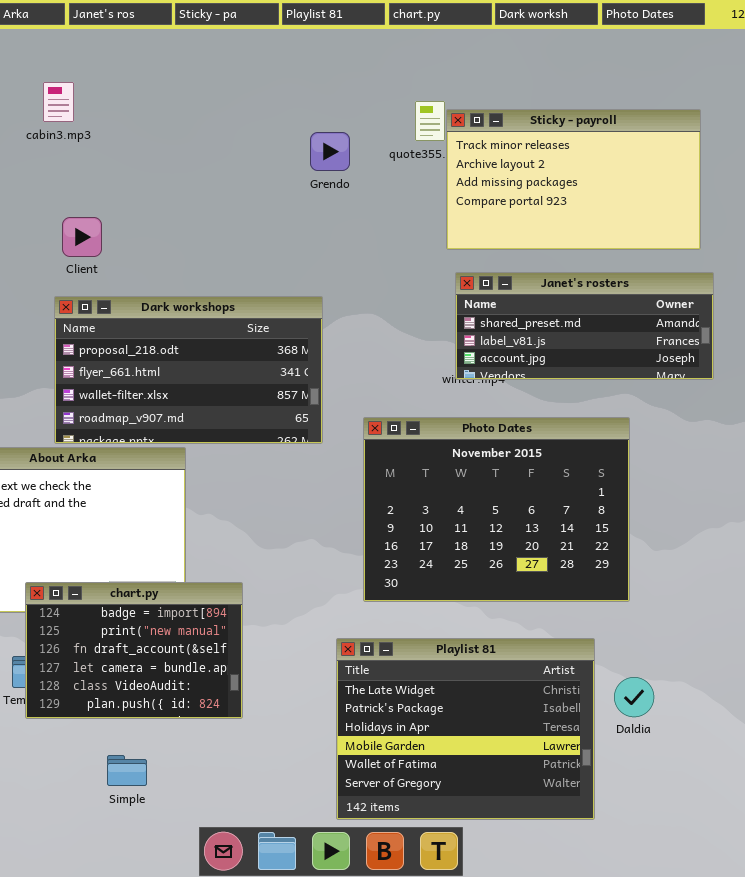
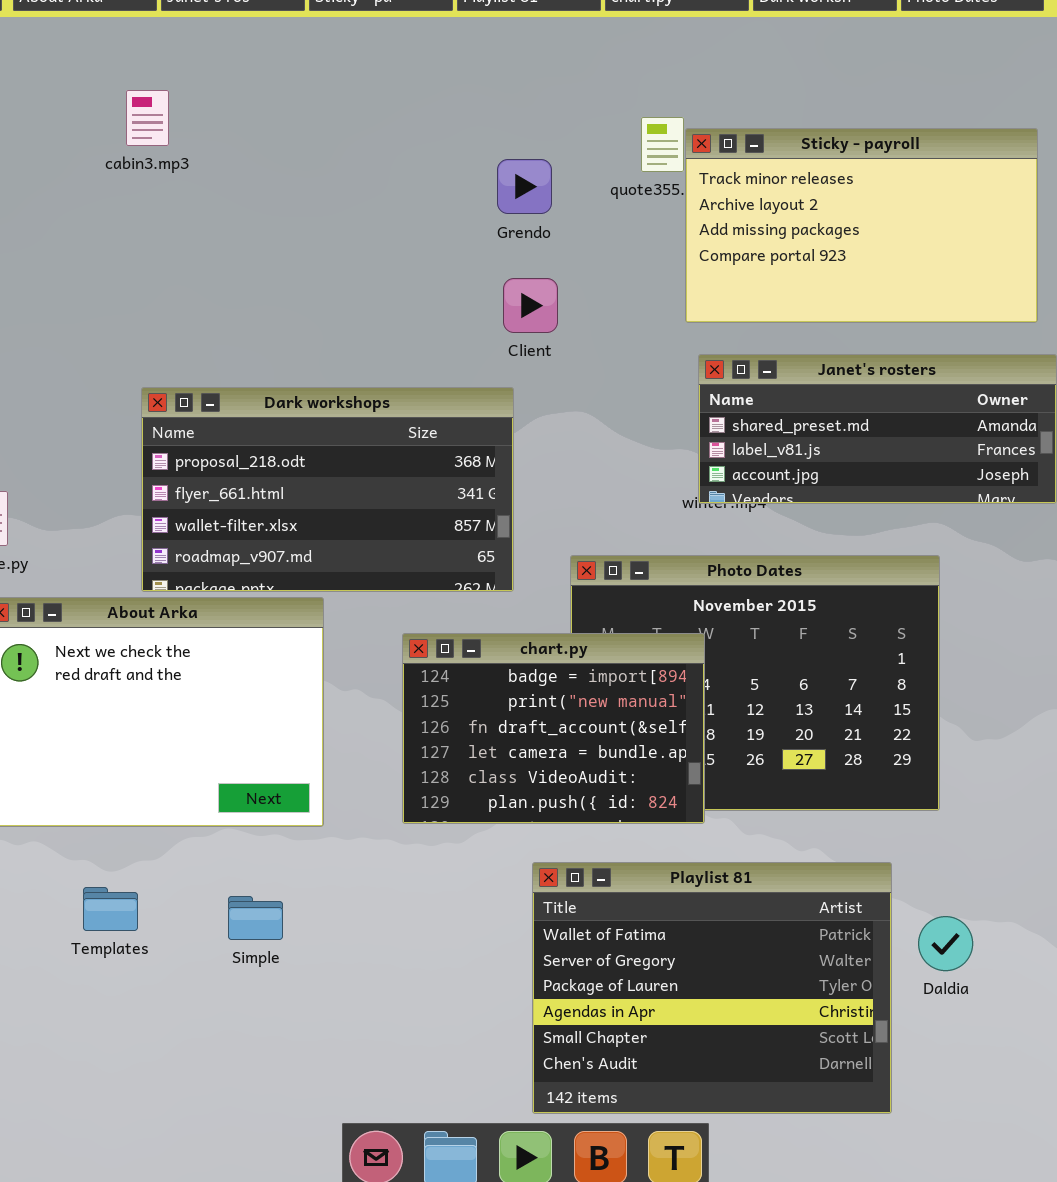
Client: [62,217,102,257] -> [503,278,558,333], moved
chart.py: [25,582,243,719] -> [402,633,705,824], moved
Playlist 81: [336,638,595,820] -> [532,862,892,1114], scrolled down 4 rows
Simple: [107,755,147,786] -> [228,896,283,940], moved

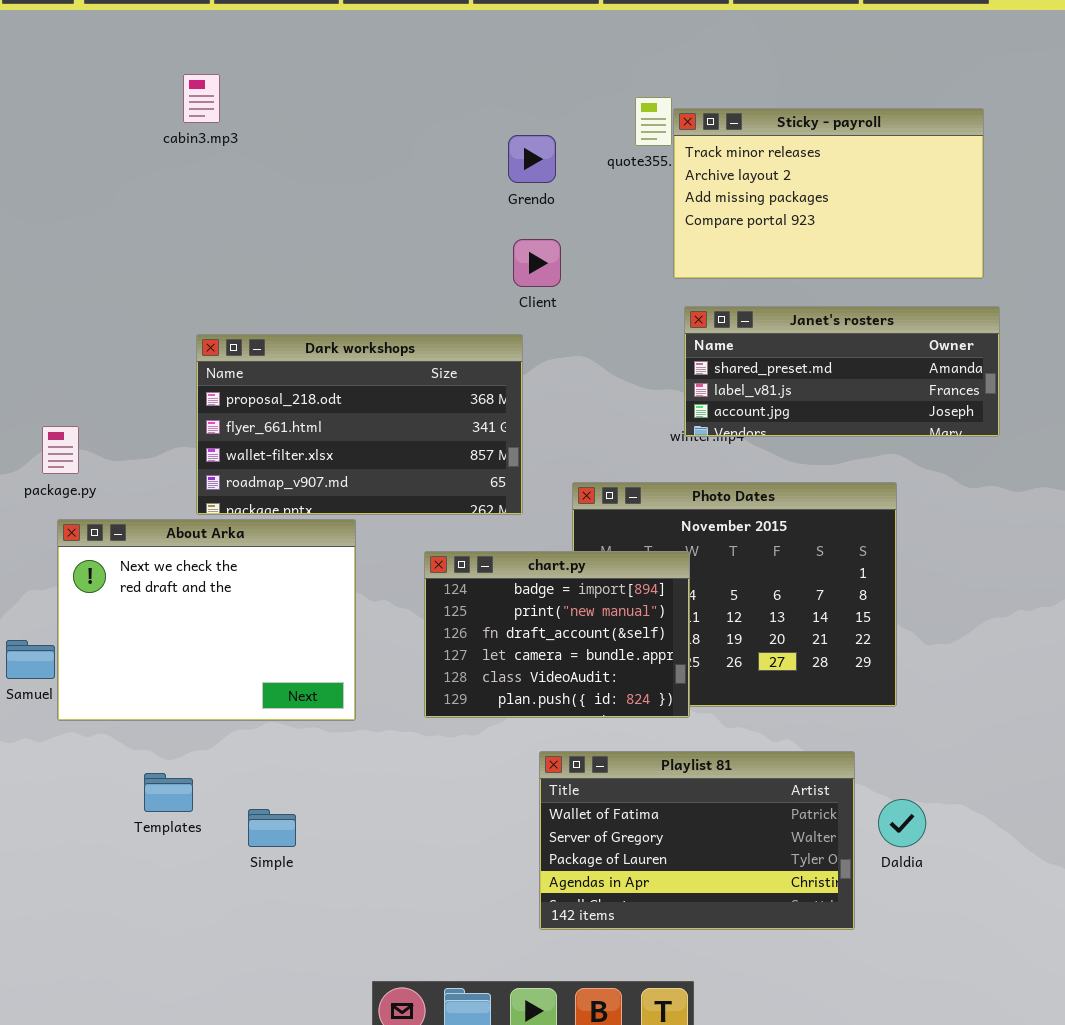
Playlist 81: [532,862,892,1114] -> [539,751,855,930], resized
Simple: [228,896,283,940] -> [248,809,296,847], moved

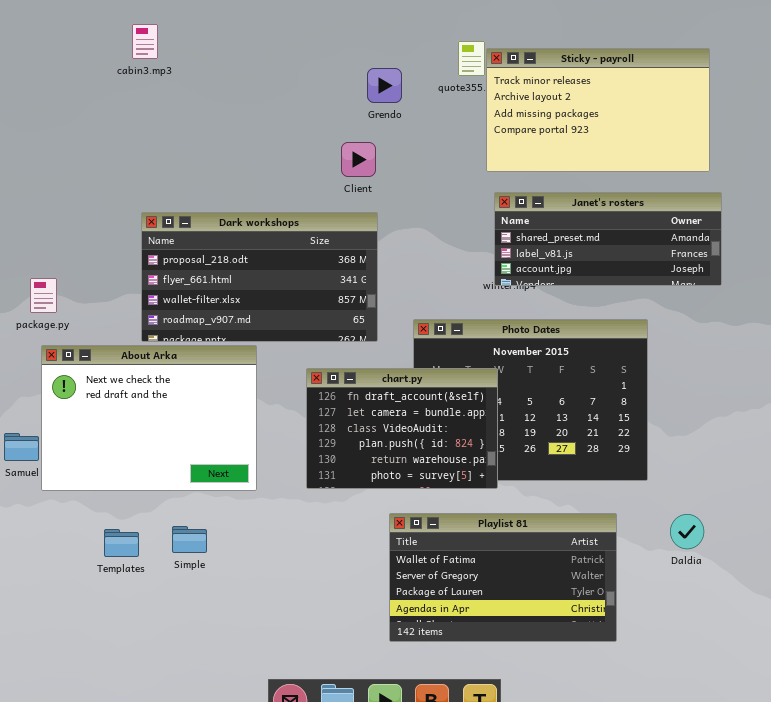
Client: [513,239,561,287] -> [341,142,376,177], moved
chart.py: [424,551,690,718] -> [306,368,498,489], scrolled down 2 rows
Daldia: [878,799,926,847] -> [670,514,704,549], moved
Simple: [248,809,296,847] -> [172,526,207,553], moved

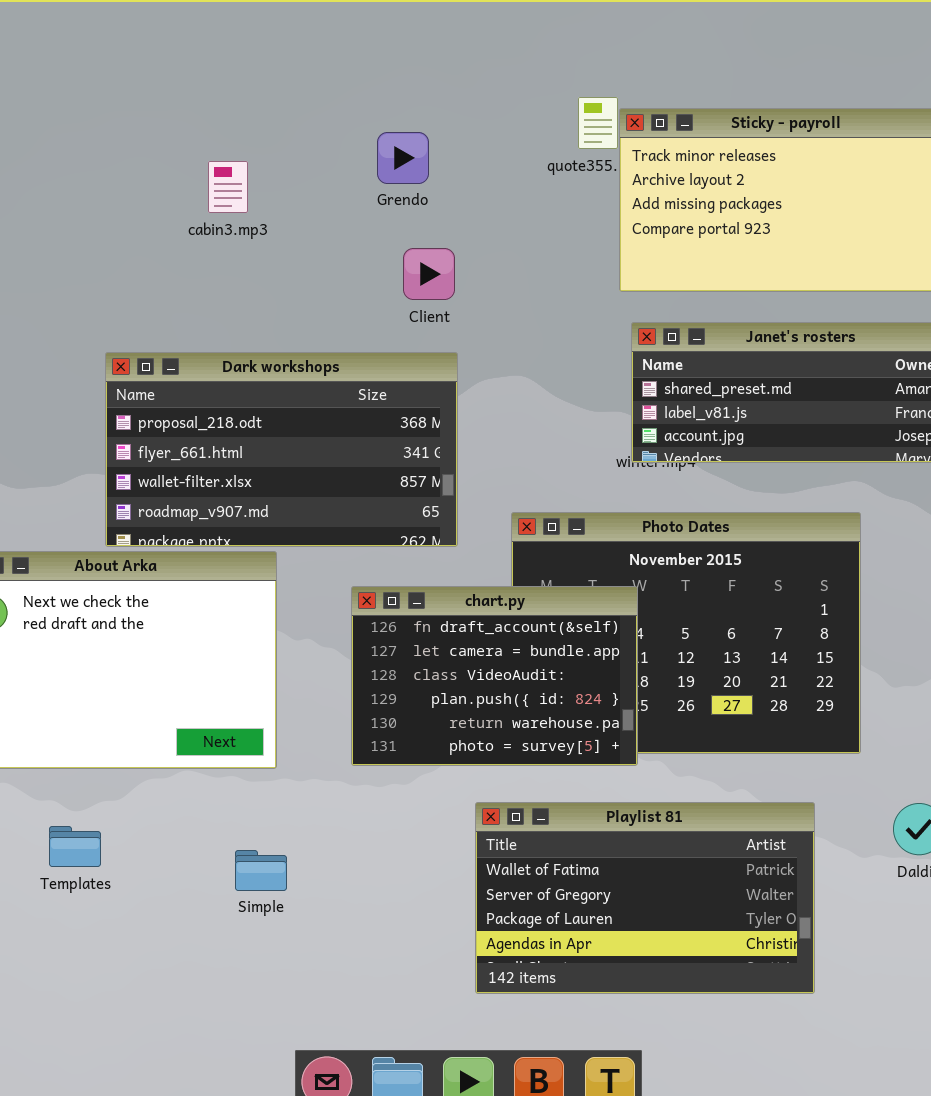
cabin3.mp3: [132,24,158,59] -> [208,161,248,213], moved
Grendo: [367,68,402,103] -> [377,132,429,184], moved
Simple: [172,526,207,553] -> [235,850,287,891], moved

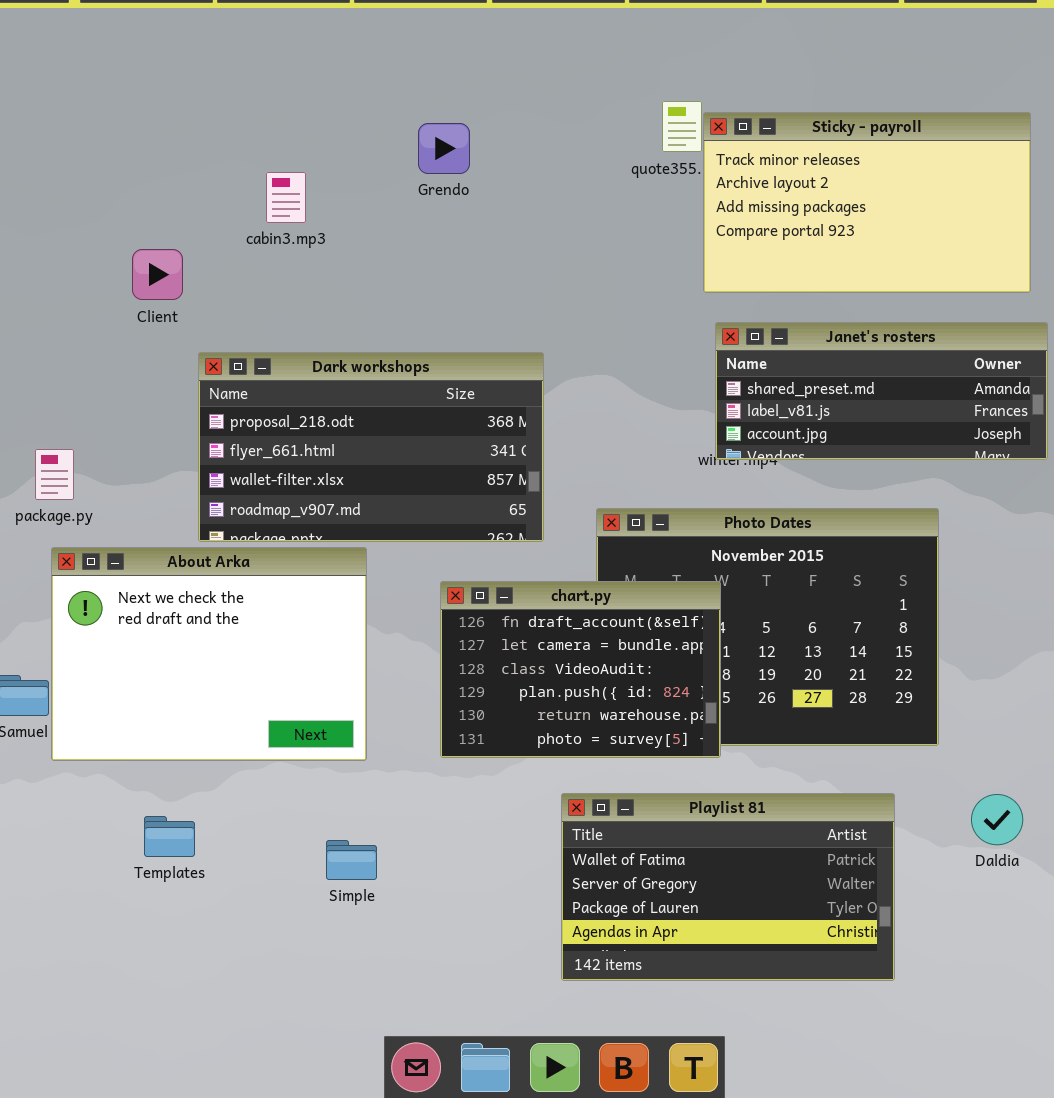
Grendo: [377,132,429,184] -> [418,123,470,174], moved
cabin3.mp3: [208,161,248,213] -> [266,172,306,223], moved
Client: [403,248,455,300] -> [132,249,183,300], moved

